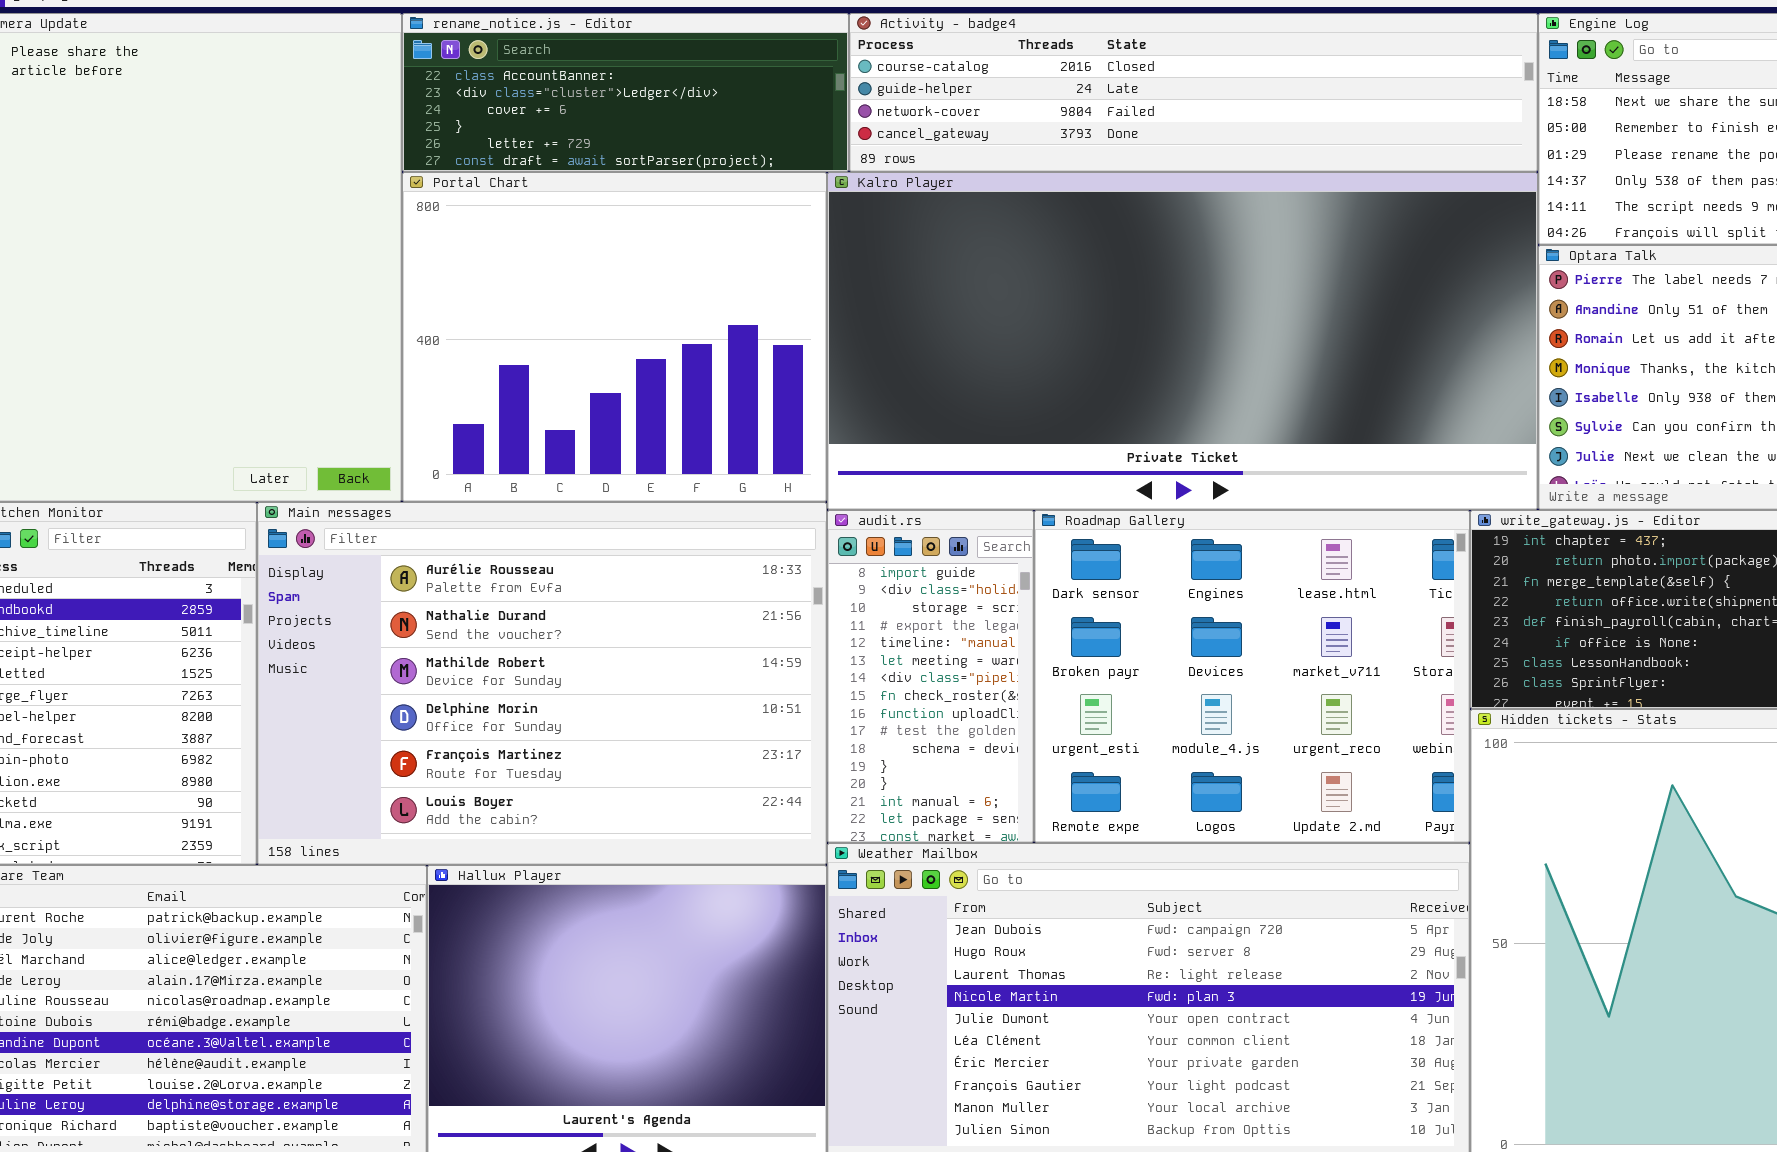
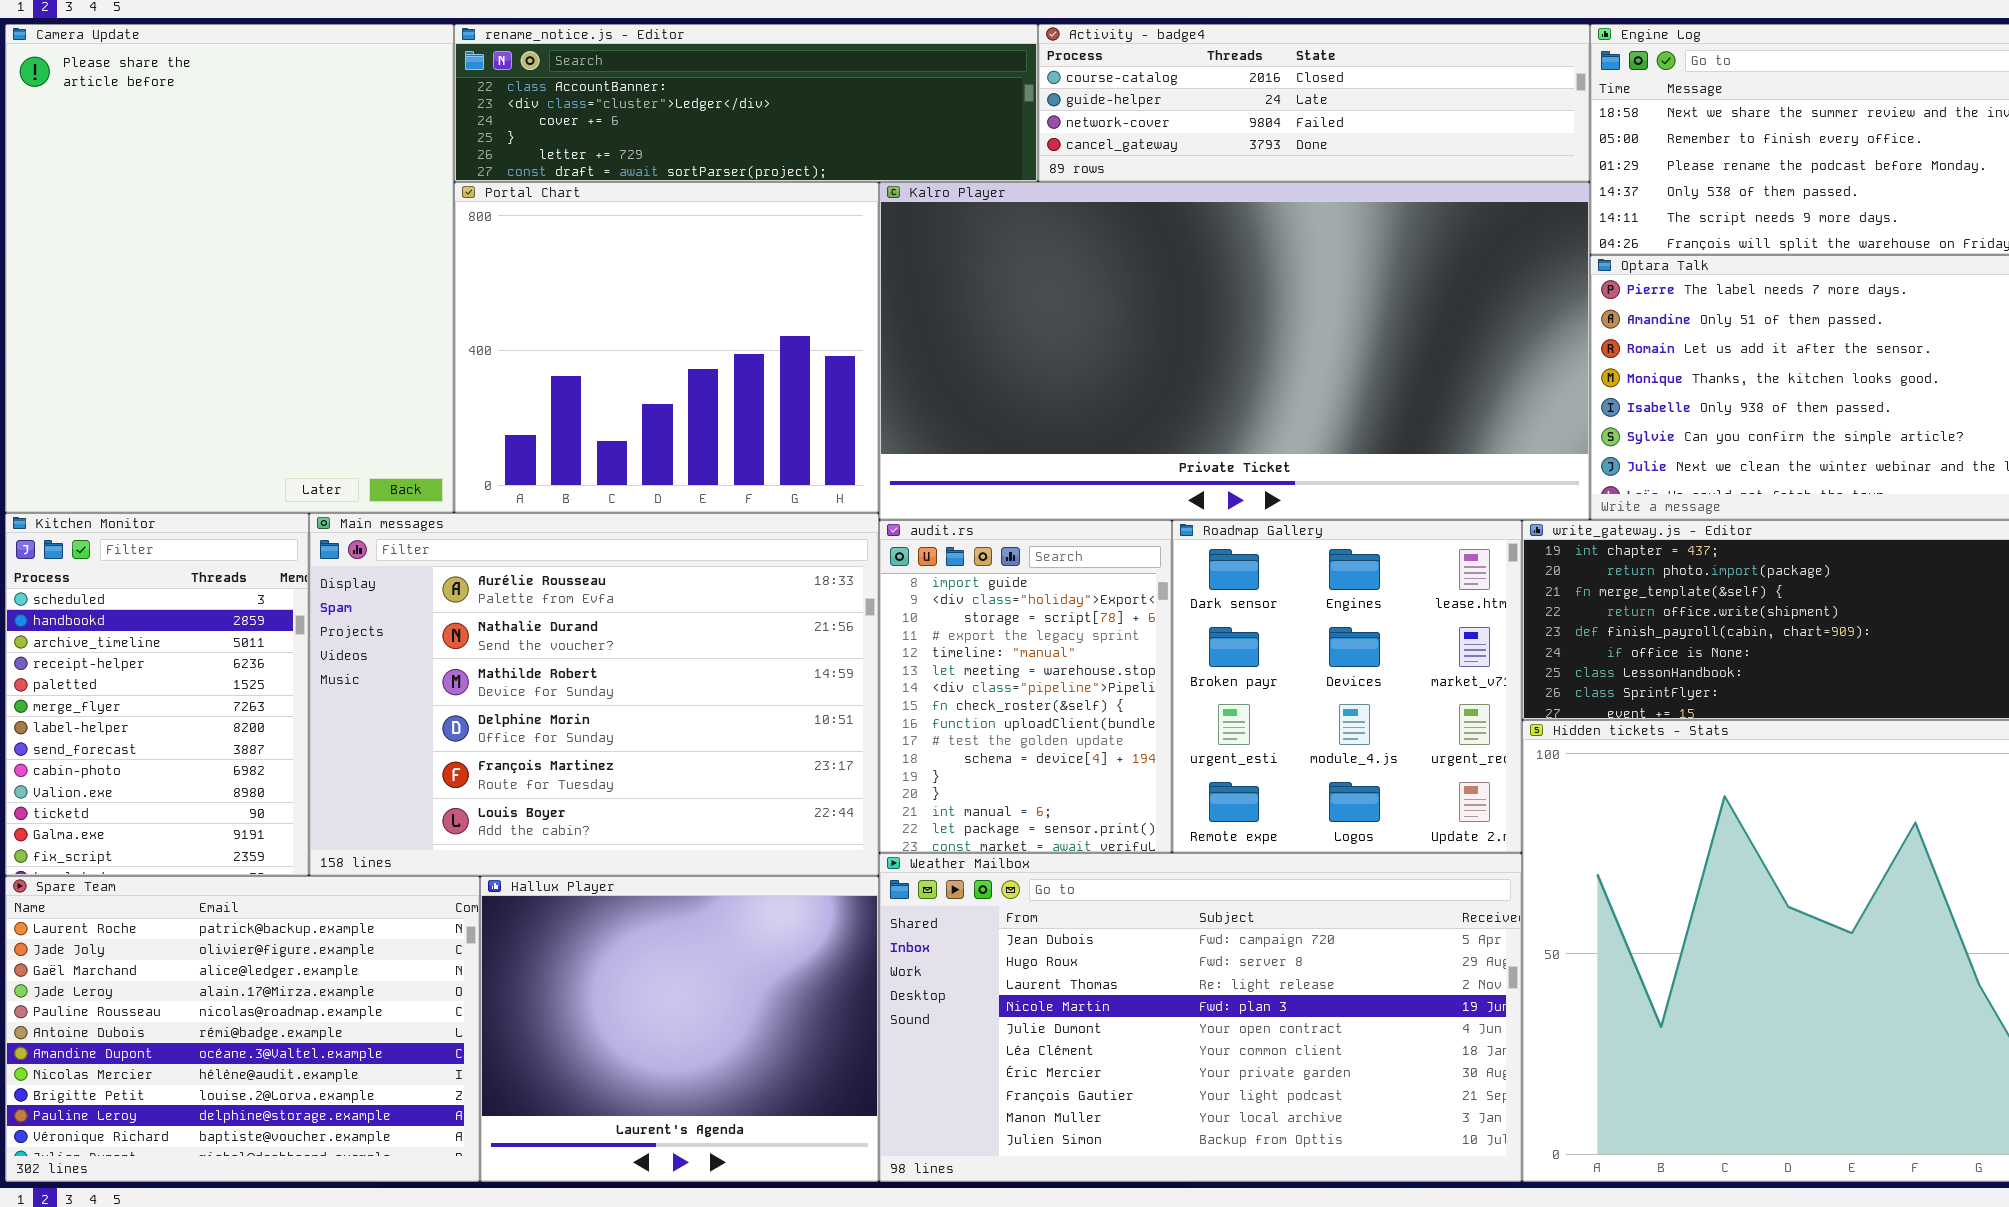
rename_notice.js - Editor: [402,13,849,172] -> [454,24,1038,182], resized
Activity - badge4: [849,13,1538,172] -> [1038,24,1590,182], resized
audit.rs: [827,510,1034,843] -> [879,520,1172,853], resized
Roadmap Gallery: [1034,510,1470,843] -> [1172,520,1522,853], resized

